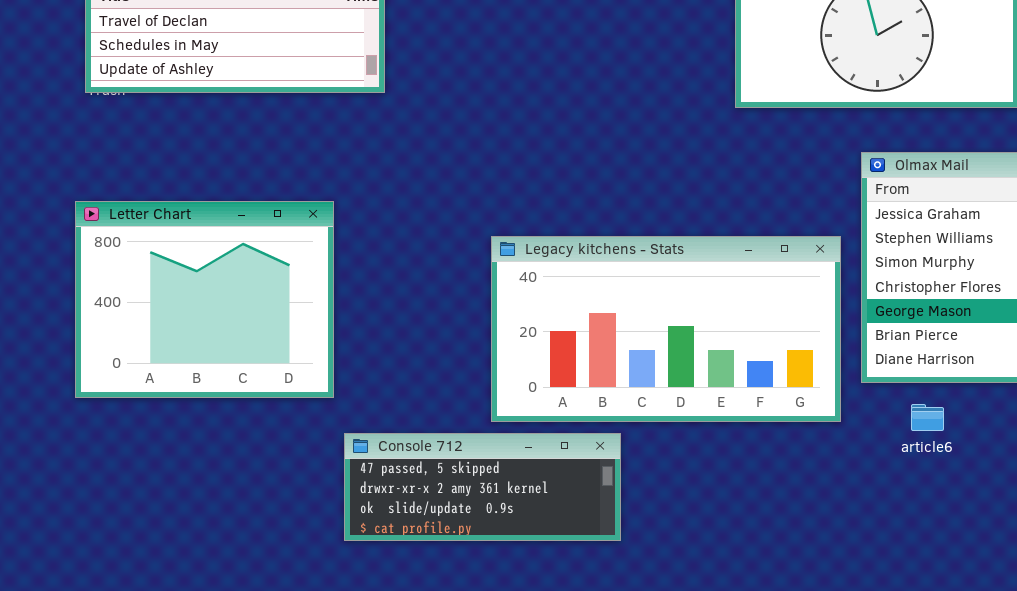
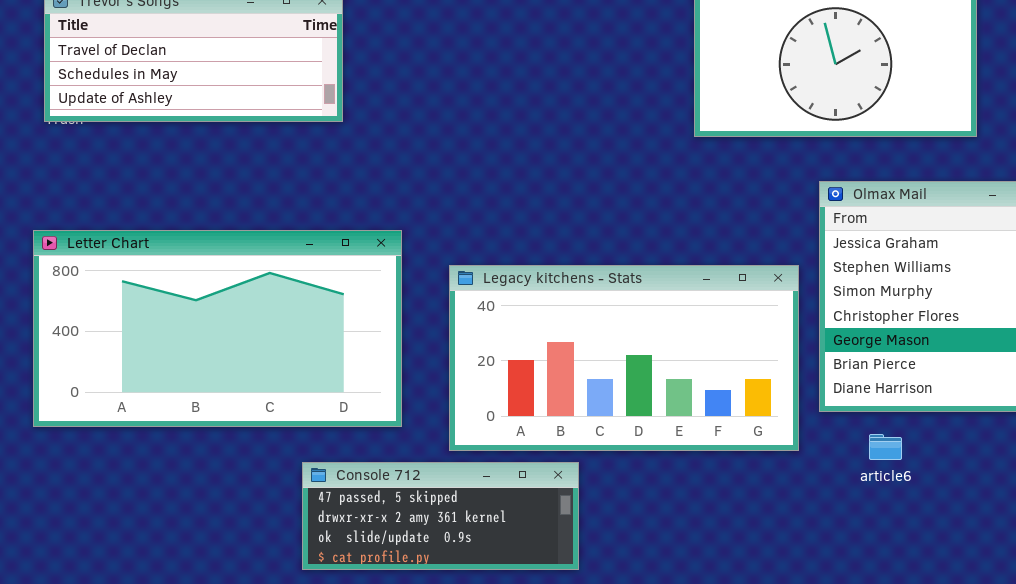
Letter Chart: [75,201,334,398] -> [33,230,402,427], resized

